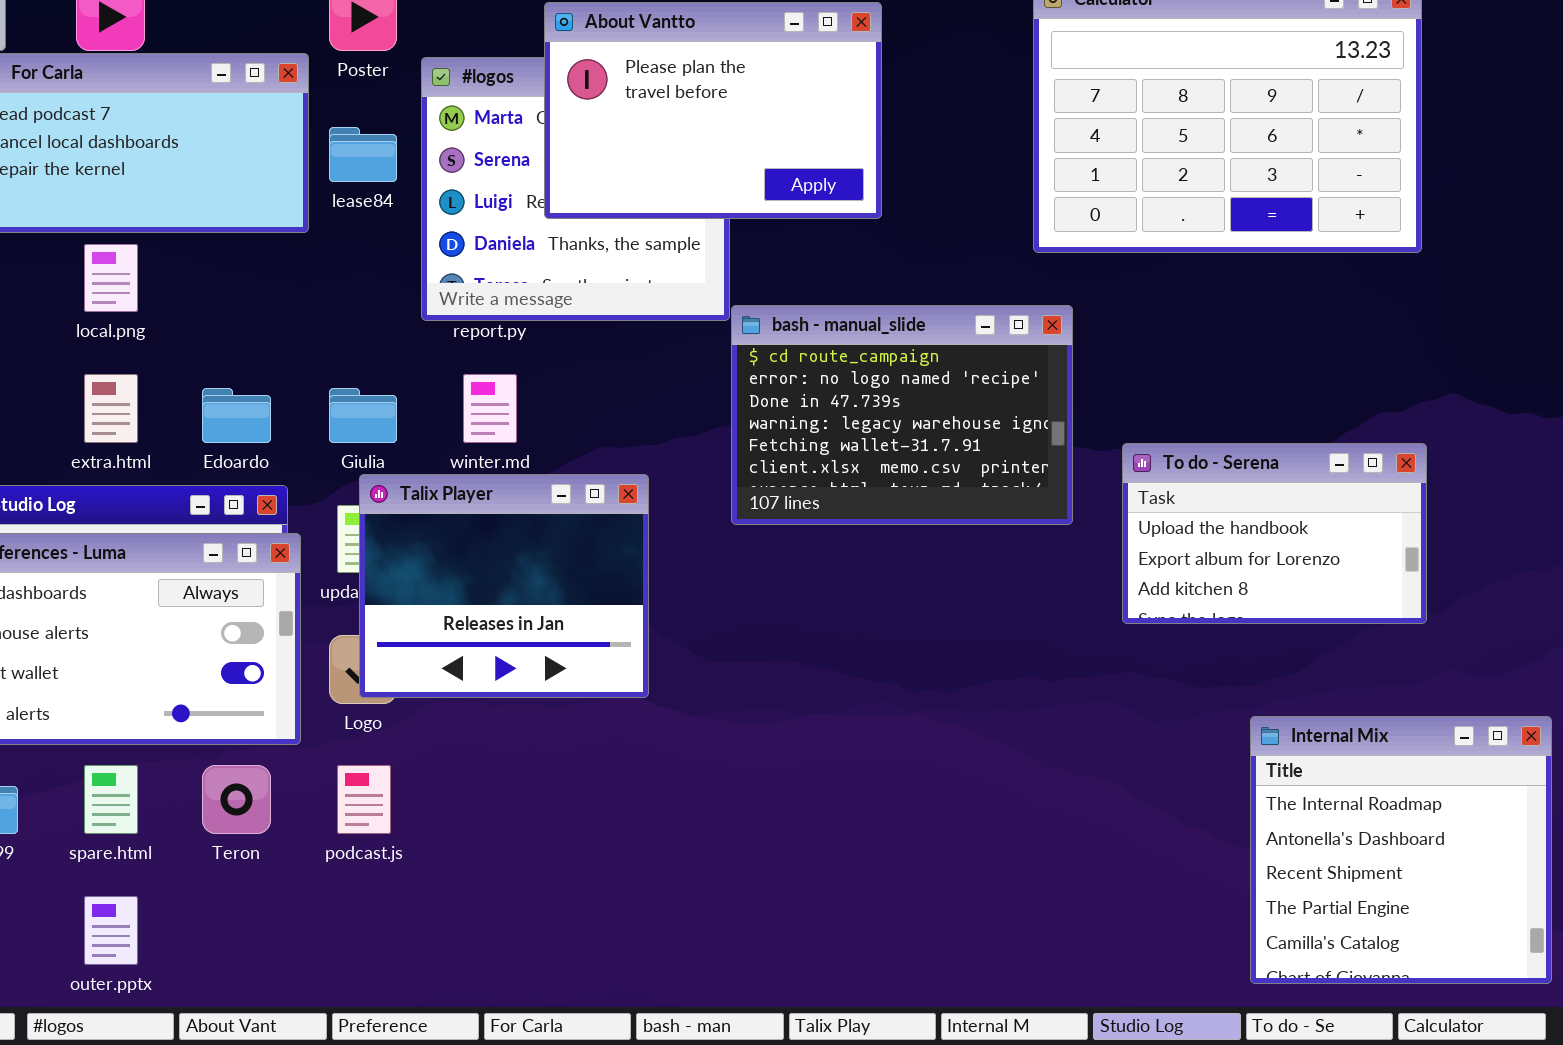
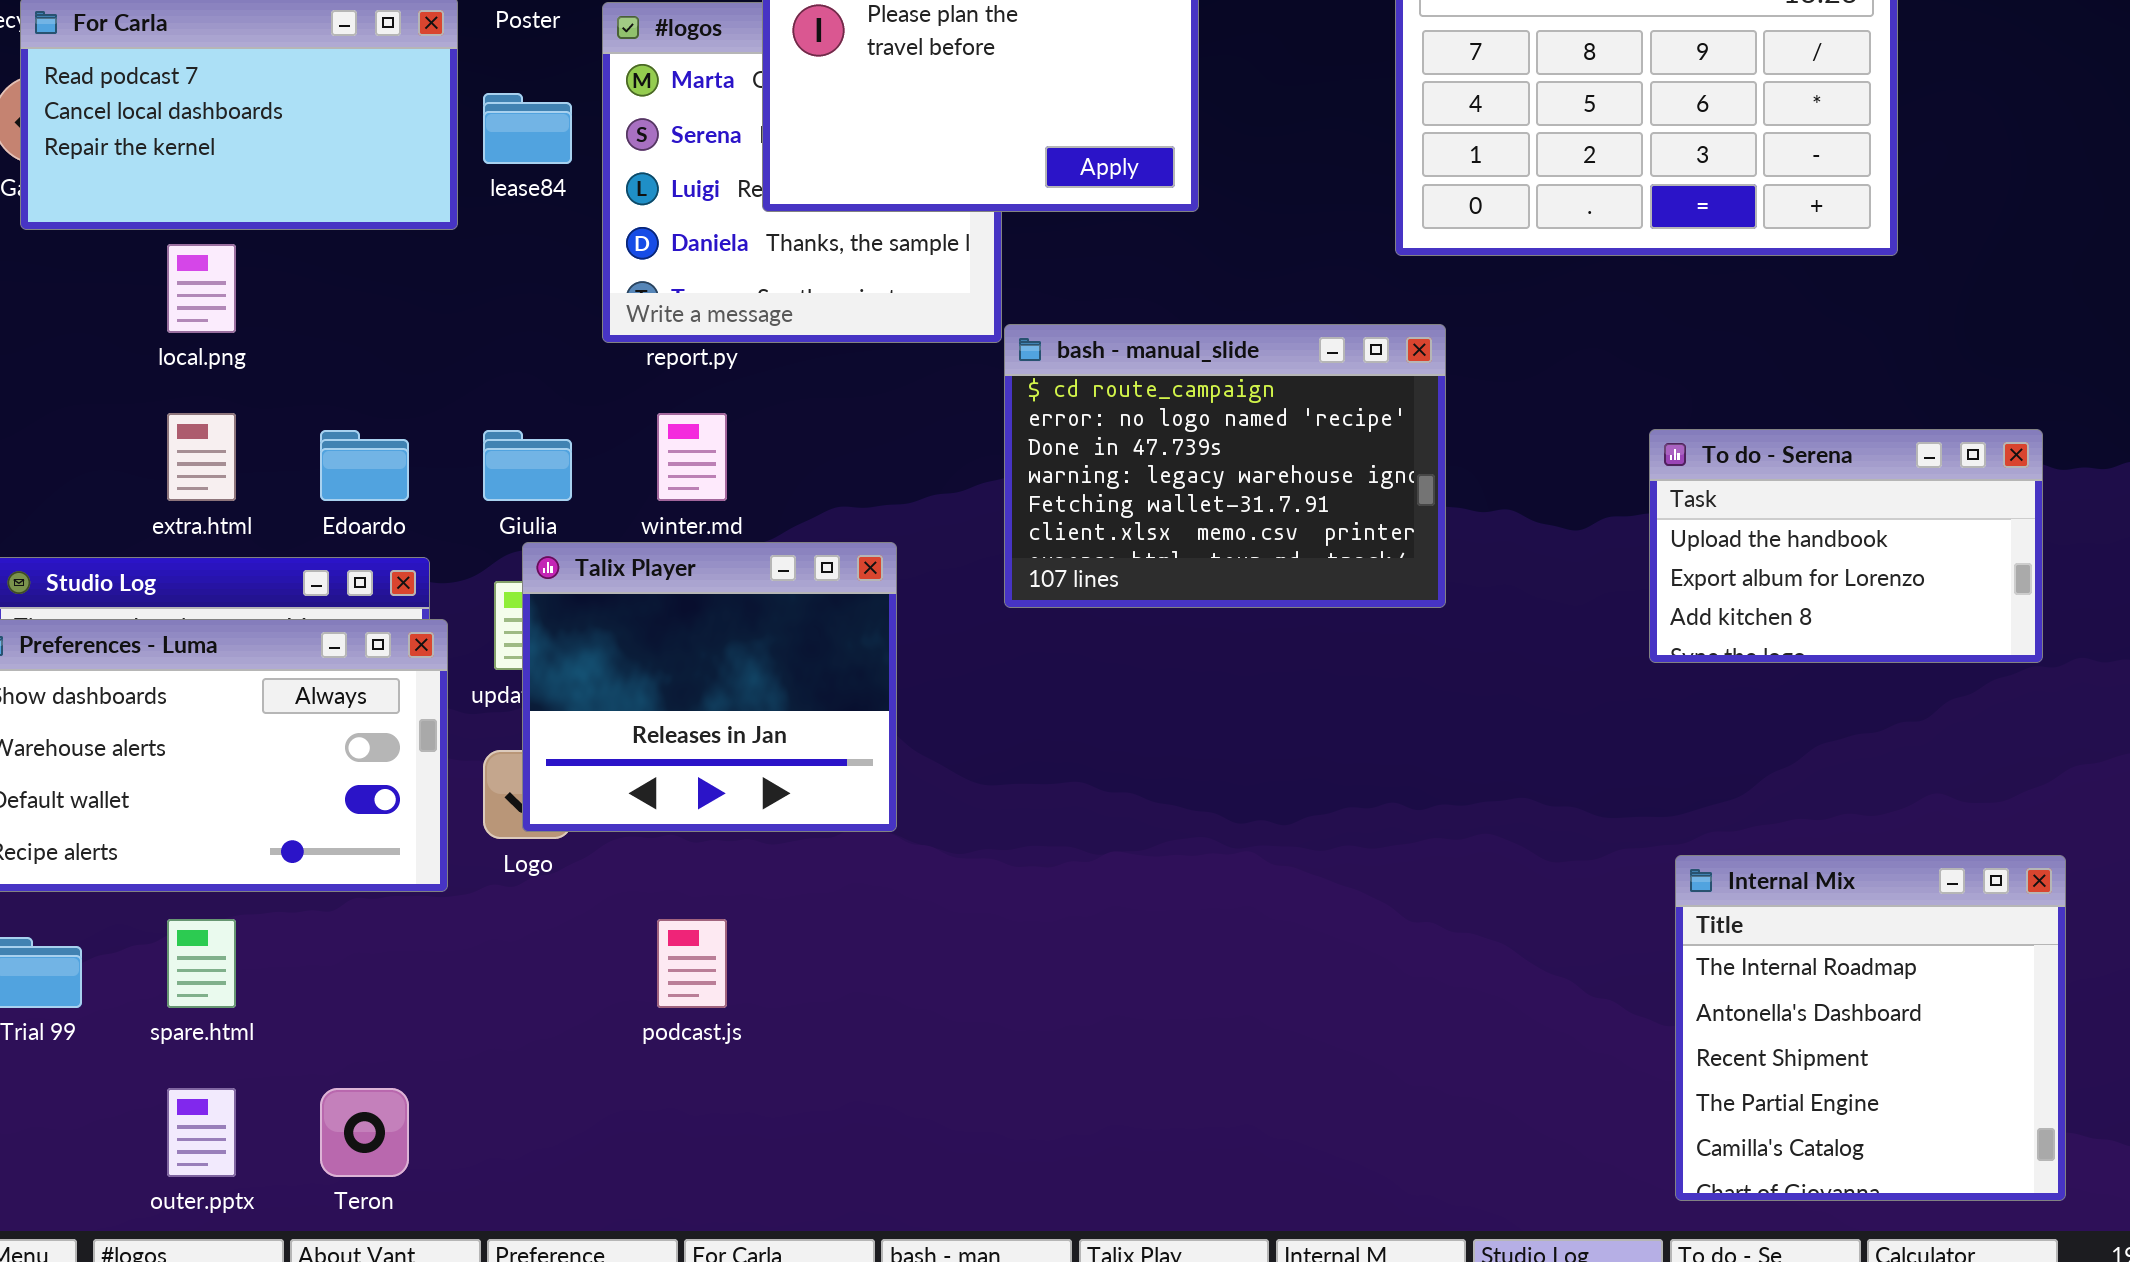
To do - Serena: [1122,443,1427,624] -> [1649,429,2043,663], moved
Teron: [202,765,271,834] -> [320,1088,409,1177], moved
podcast.js: [337,765,391,834] -> [657,919,727,1008], moved

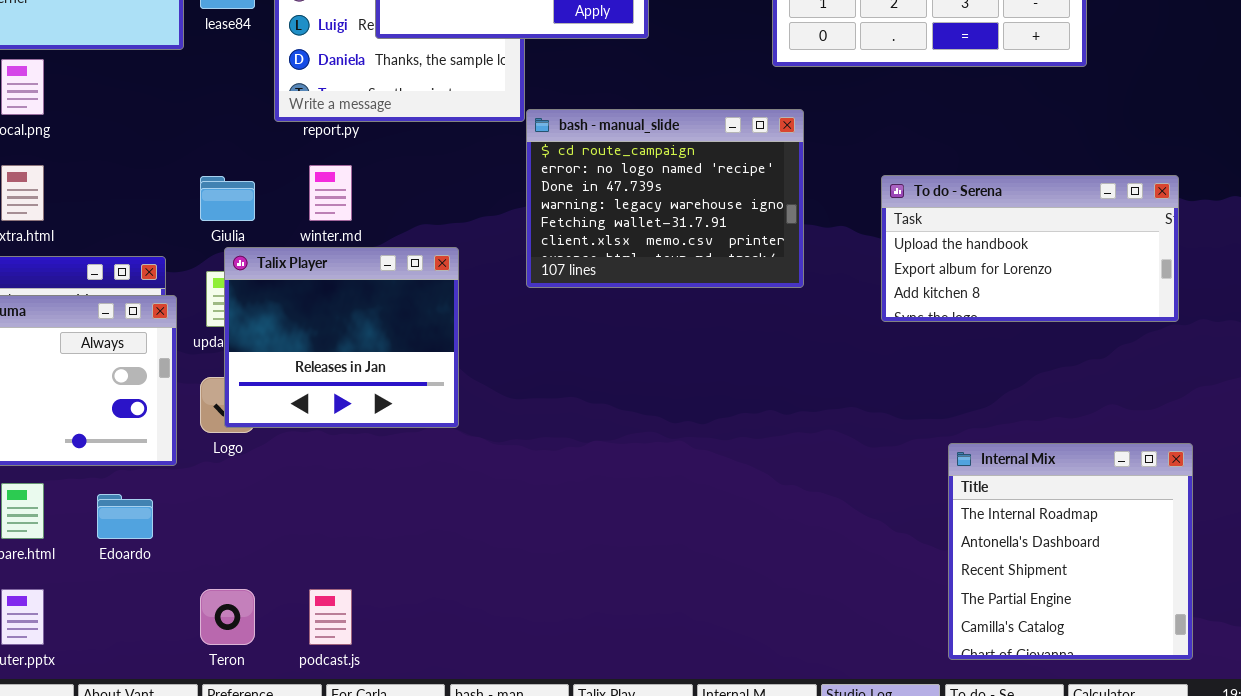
To do - Serena: [1649,429,2043,663] -> [881,175,1179,322], resized
Edoardo: [320,430,409,501] -> [97,494,153,539], moved
podcast.js: [657,919,727,1008] -> [309,589,352,645], moved
Teron: [320,1088,409,1177] -> [200,589,255,645], moved

